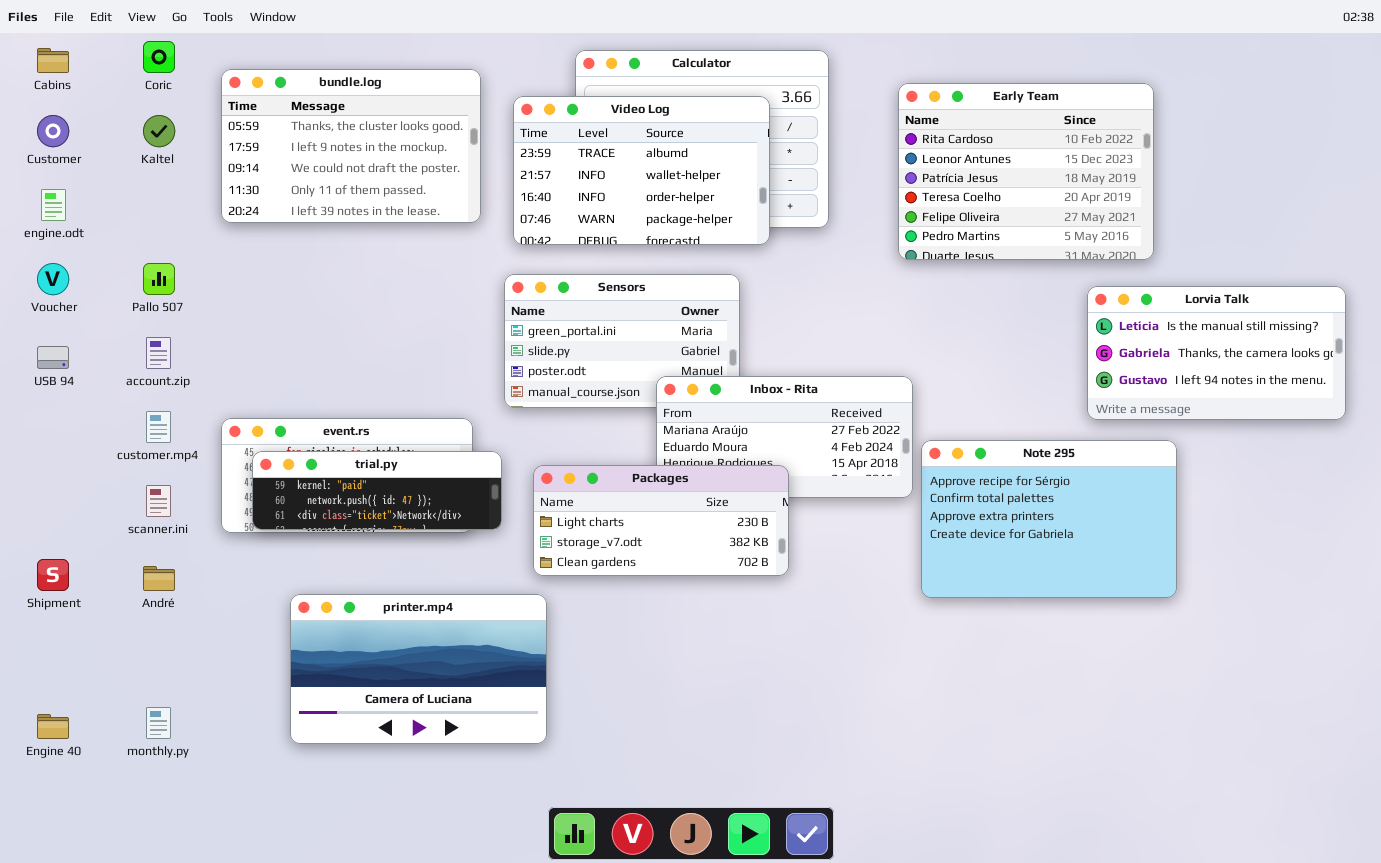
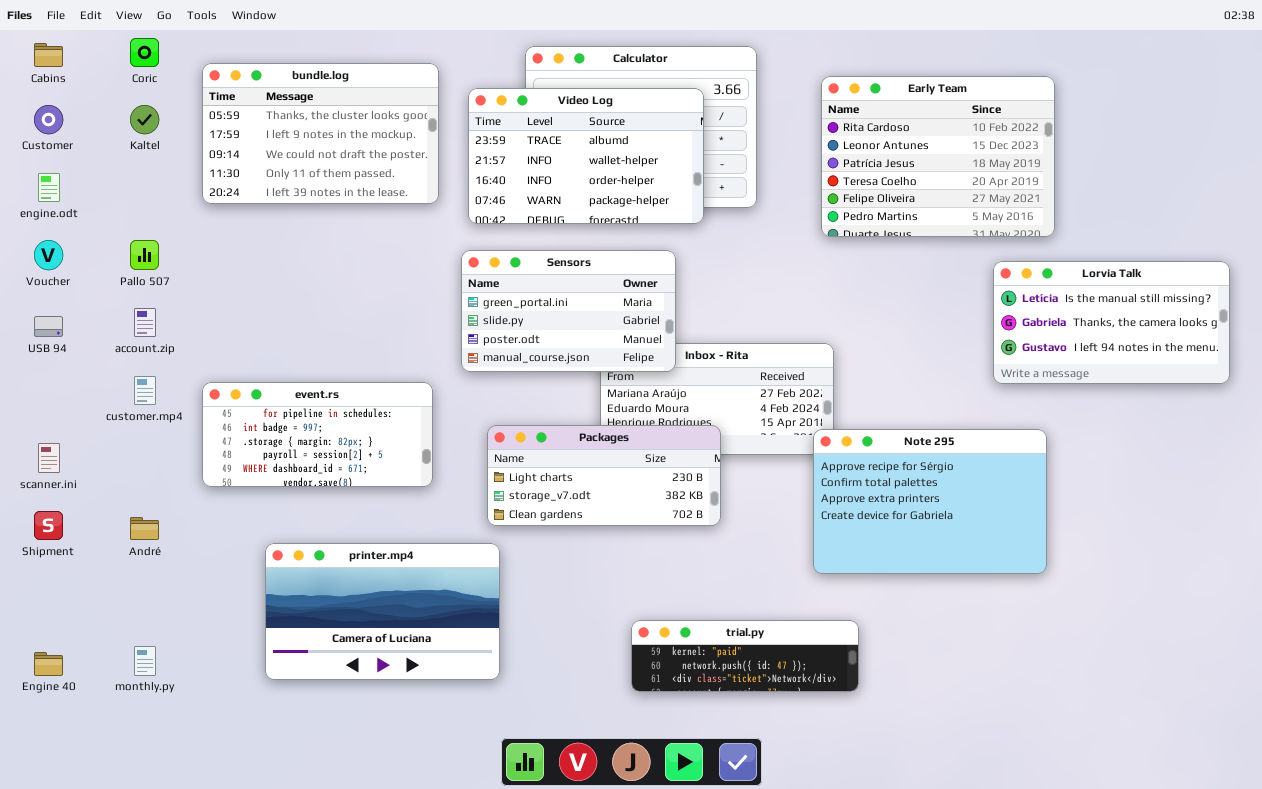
Sensors: [504,274,740,408] -> [461,250,676,372], raised
Note 295: [921,440,1177,598] -> [813,429,1047,574], moved
trial.py: [252,451,502,530] -> [631,620,859,692], moved
scanner.ini: [146,485,171,517] -> [38,443,60,473], moved

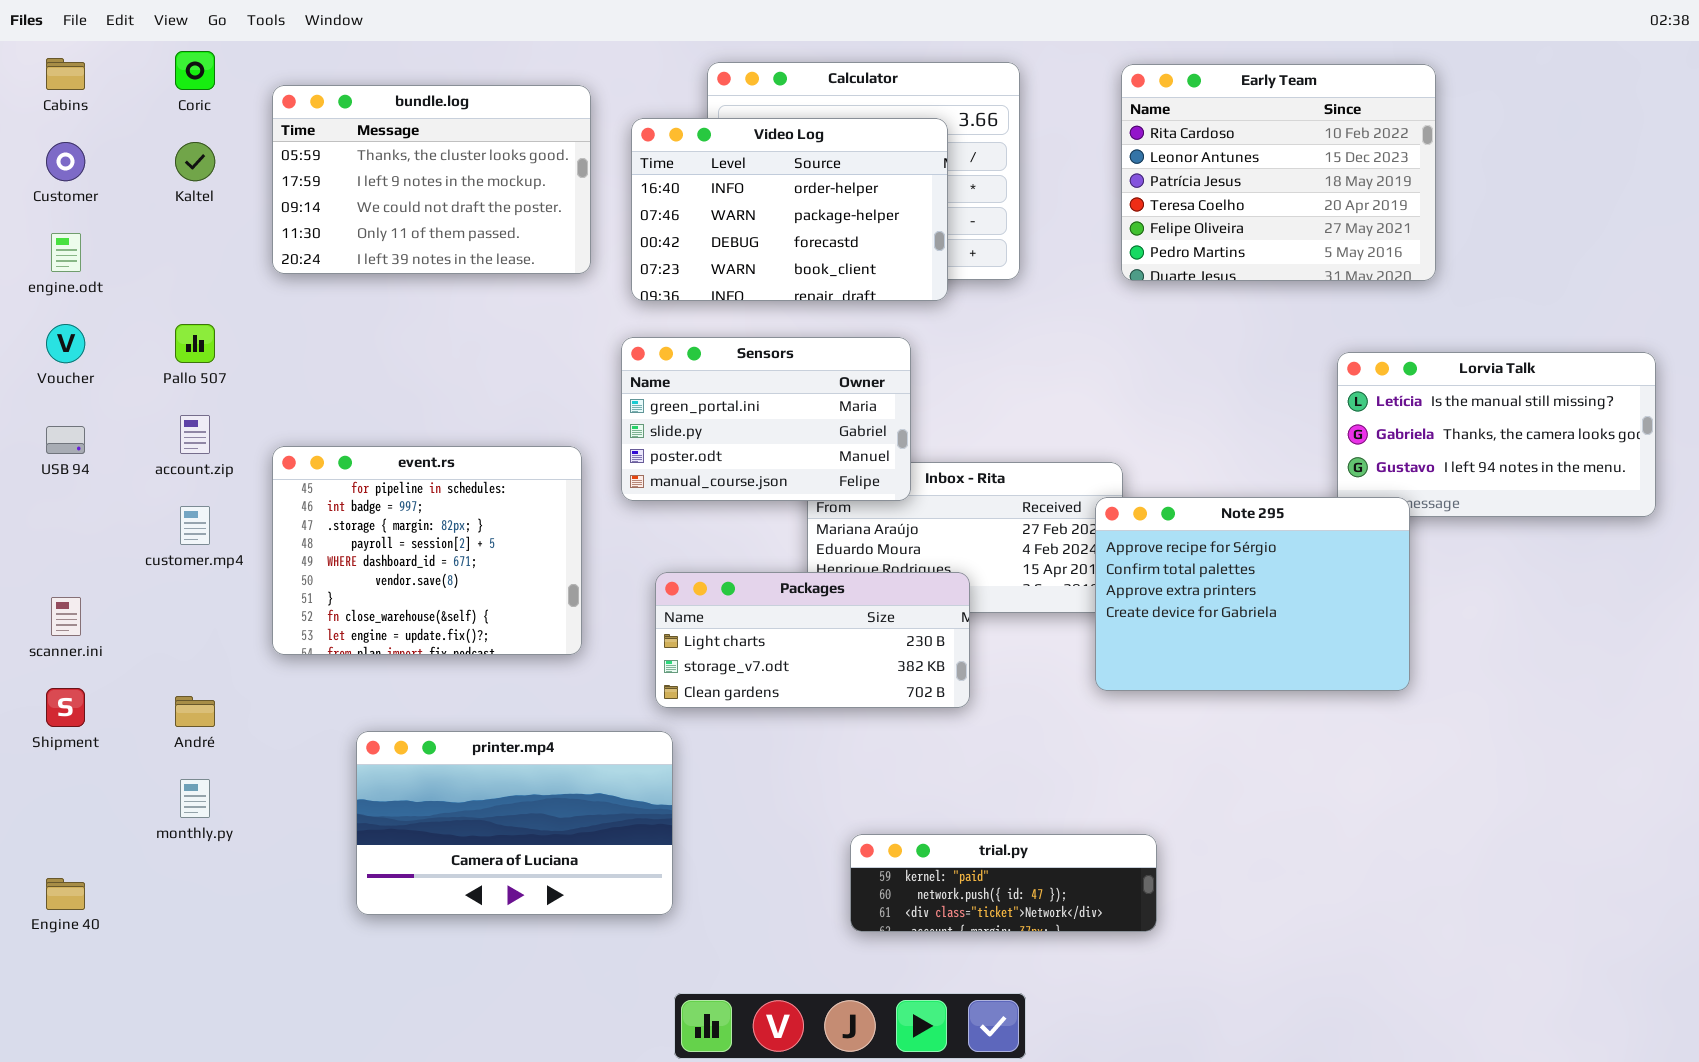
Early Team: [821,76,1055,237] -> [1121,64,1436,281], moved
Video Log: [468,88,704,224] -> [631,118,948,301], scrolled down 2 rows
event.rs: [202,382,433,487] -> [272,446,582,655], resized
Note 295: [813,429,1047,574] -> [1095,497,1410,691], moved
monthly.py: [134,646,156,676] -> [180,779,210,818], moved

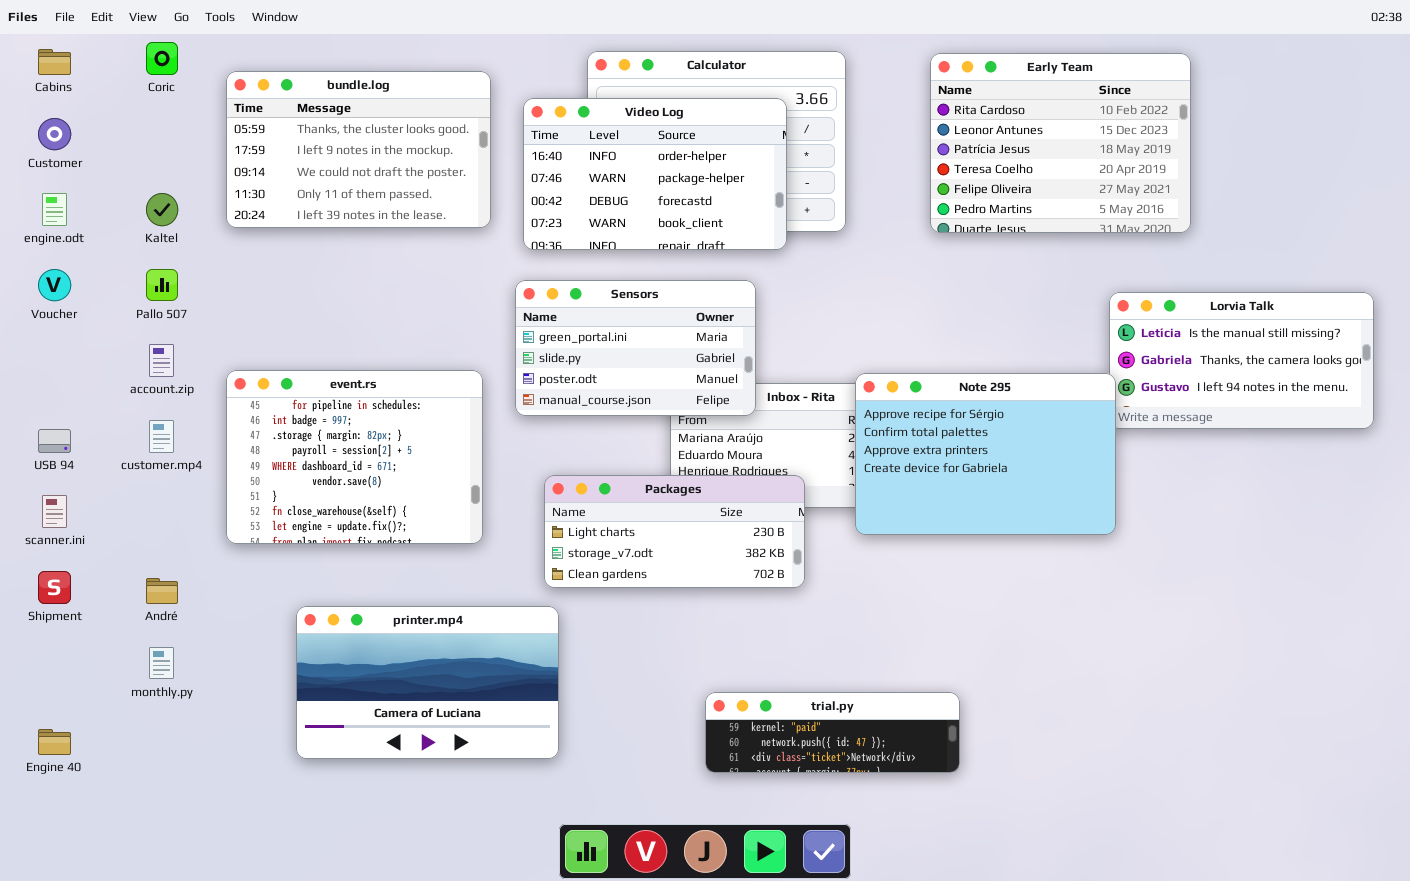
Kaltel: [175,142,215,181] -> [146,193,178,226], moved
USB 94: [46,426,85,454] -> [38,429,71,453], moved
Note 295: [1095,497,1410,691] -> [855,373,1116,535], moved

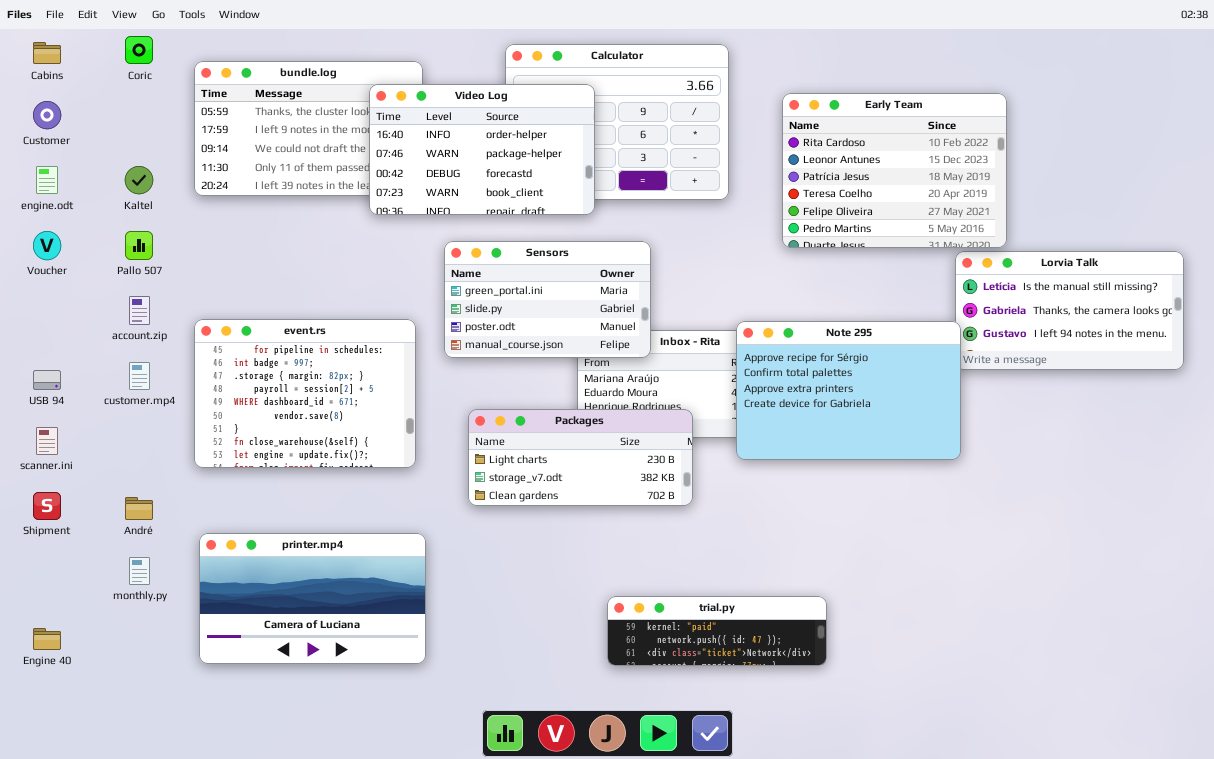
Early Team: [930,53,1191,233] -> [782,93,1007,248], moved
Video Log: [523,98,787,250] -> [369,84,595,215], moved
printer.mp4: [296,606,559,759] -> [199,533,426,664], moved

